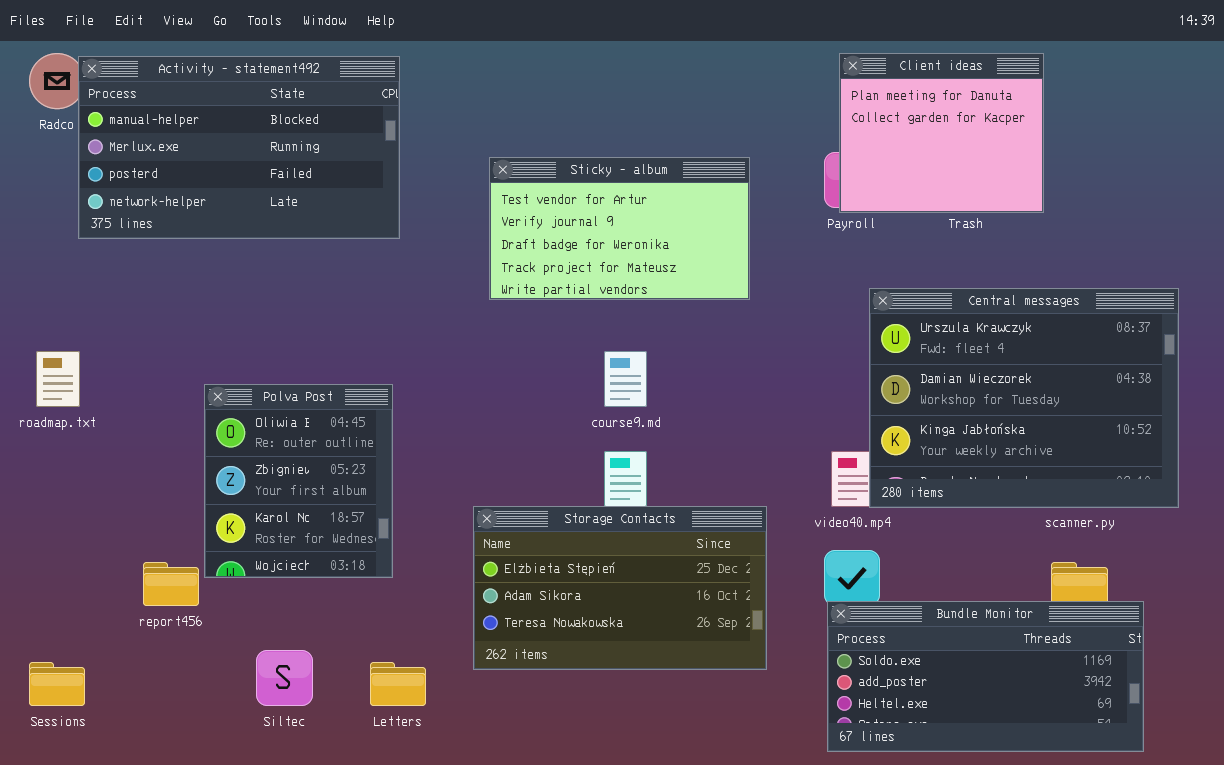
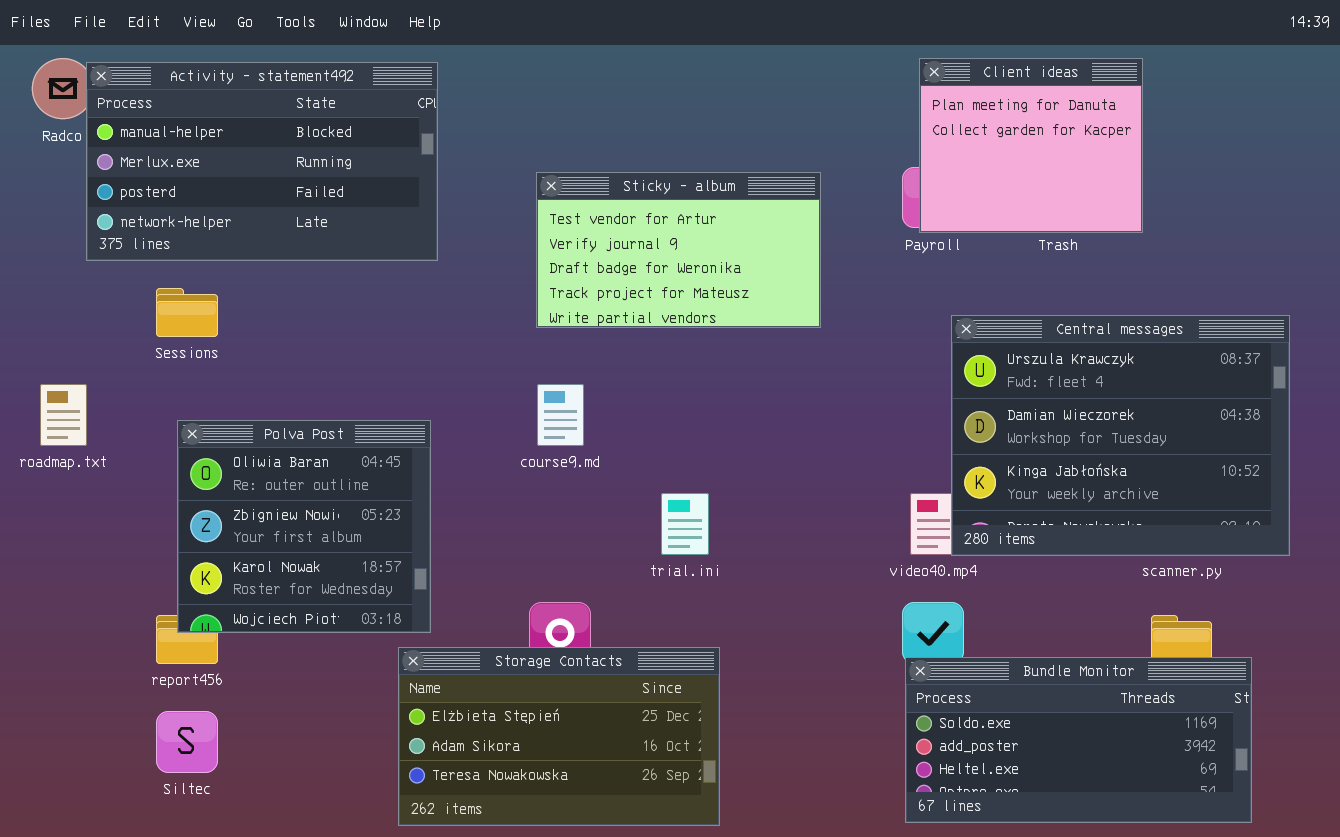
course9.md: [604,351,647,407] -> [537,384,584,446], moved
Polva Post: [204,384,393,578] -> [177,420,431,633], resized
Storage Contacts: [473,506,767,670] -> [398,647,720,826], moved
Siltec: [256,650,313,706] -> [156,711,218,773], moved
Sessions: [29,662,85,706] -> [156,288,218,337], moved

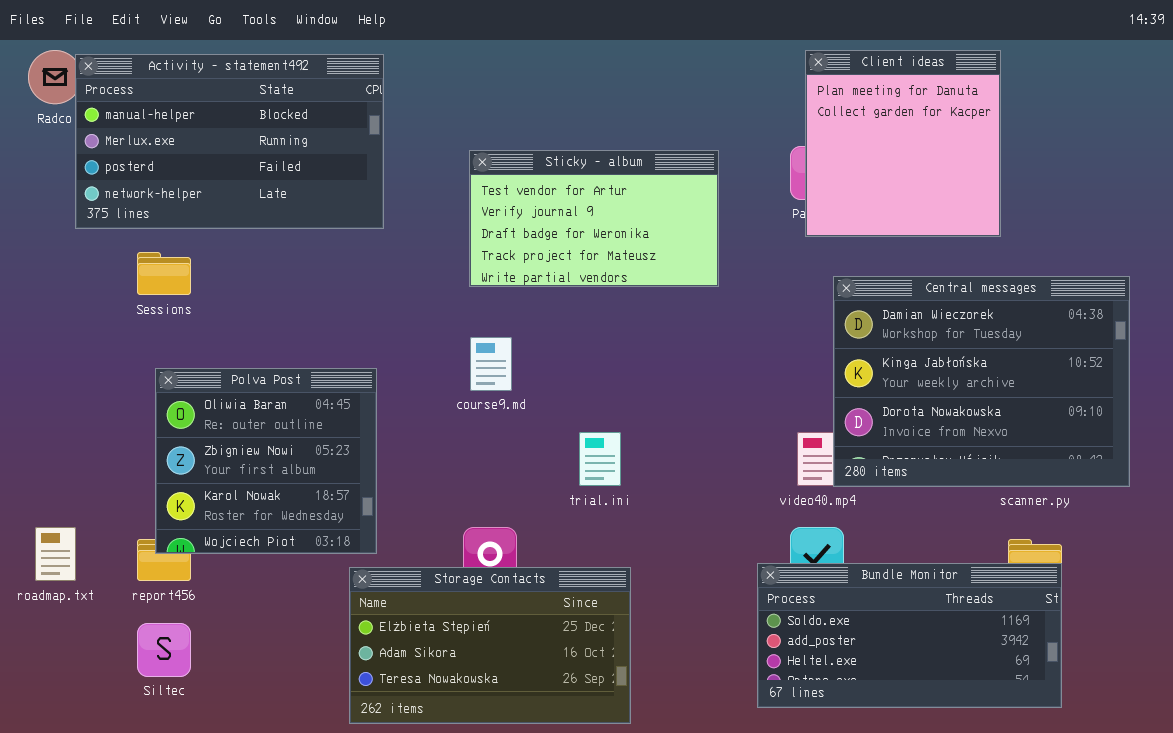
Client ideas: [919,58,1143,233] -> [805,50,1001,237], resized
Central messages: [951,315,1290,556] -> [833,276,1130,487], scrolled down 1 row
roadmap.txt: [40,384,87,446] -> [35,527,76,581], moved
Bundle Monitor: [905,657,1252,823] -> [757,563,1062,708], moved

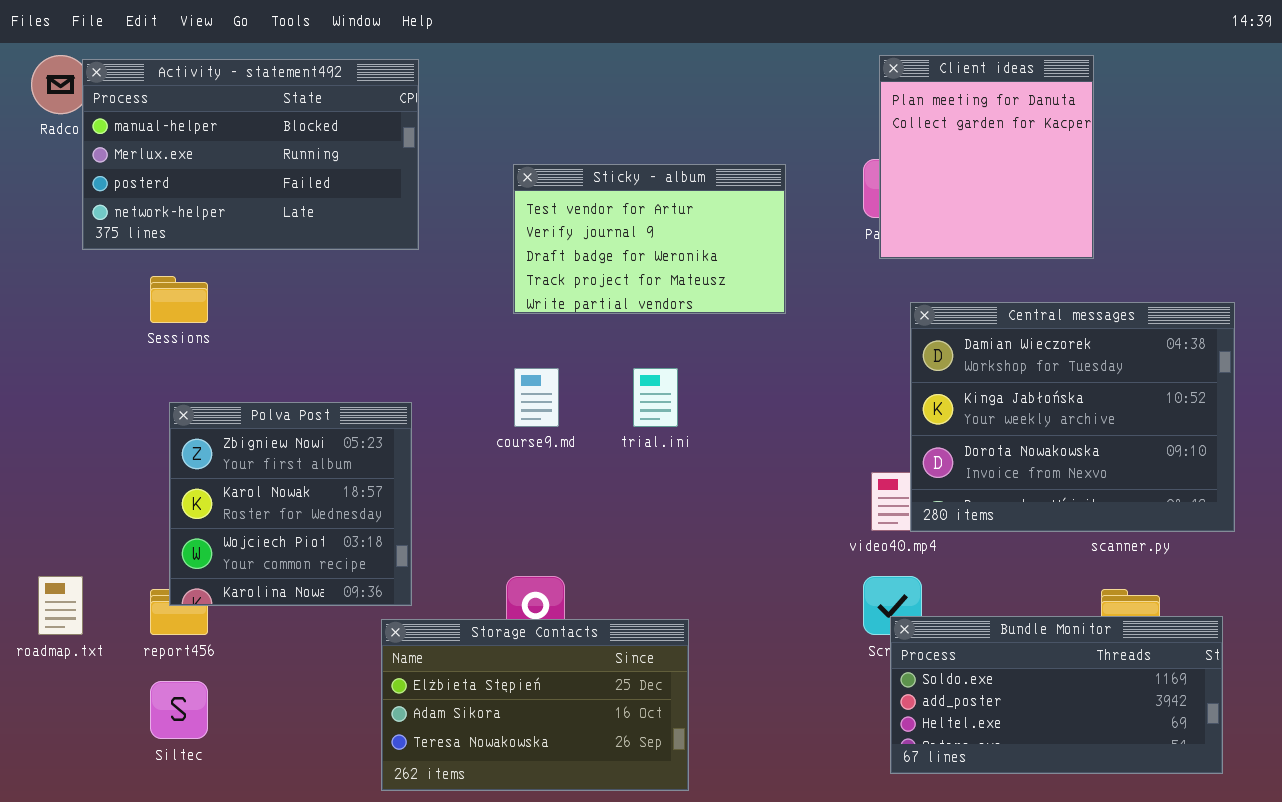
Polva Post: [155,368,377,554] -> [169,402,412,606], scrolled down 1 row
trial.ini: [579,432,621,486] -> [633,368,678,427], moved
Bundle Monitor: [757,563,1062,708] -> [890,616,1223,774], moved

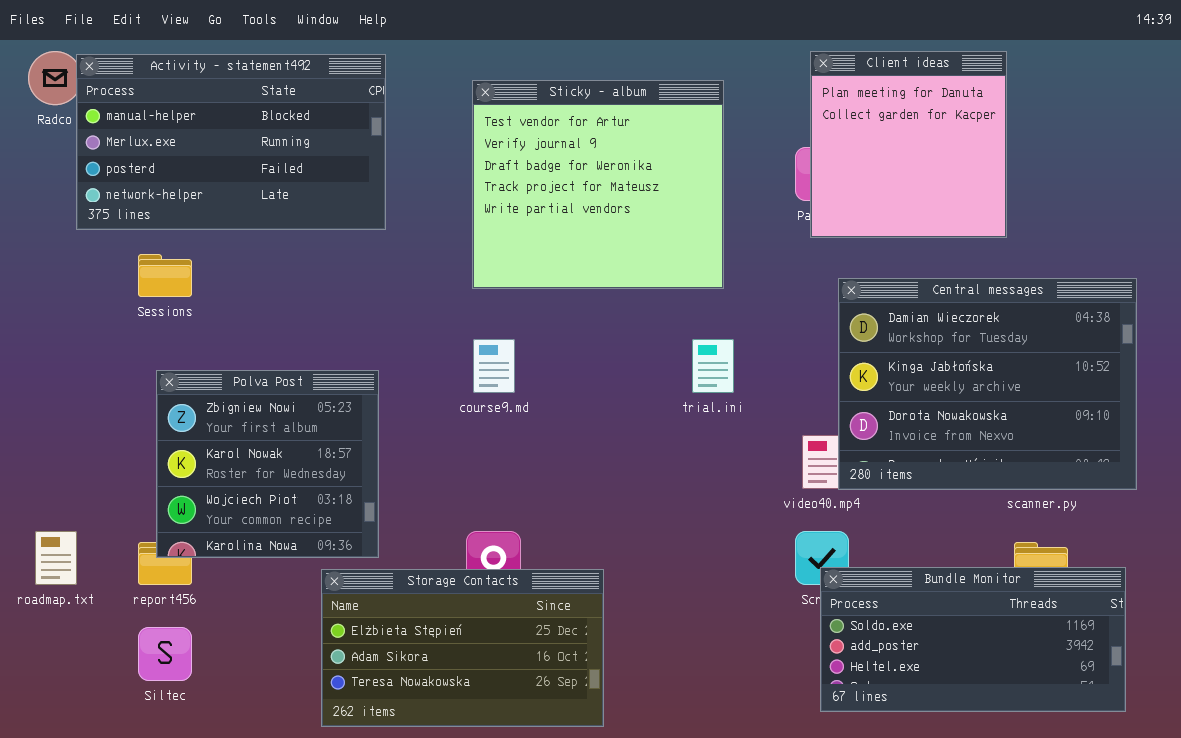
Sticky - album: [513,164,786,314] -> [472,80,724,289], resized
trial.ini: [633,368,678,427] -> [692,339,734,393], moved
Storage Contacts: [381,619,689,791] -> [321,569,604,727], moved

